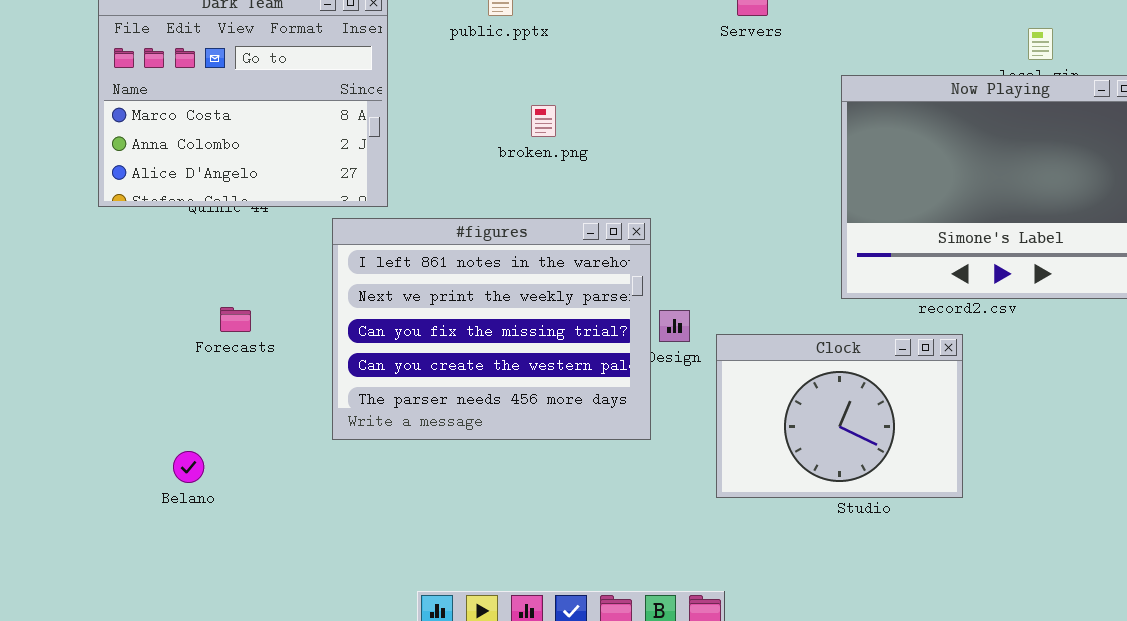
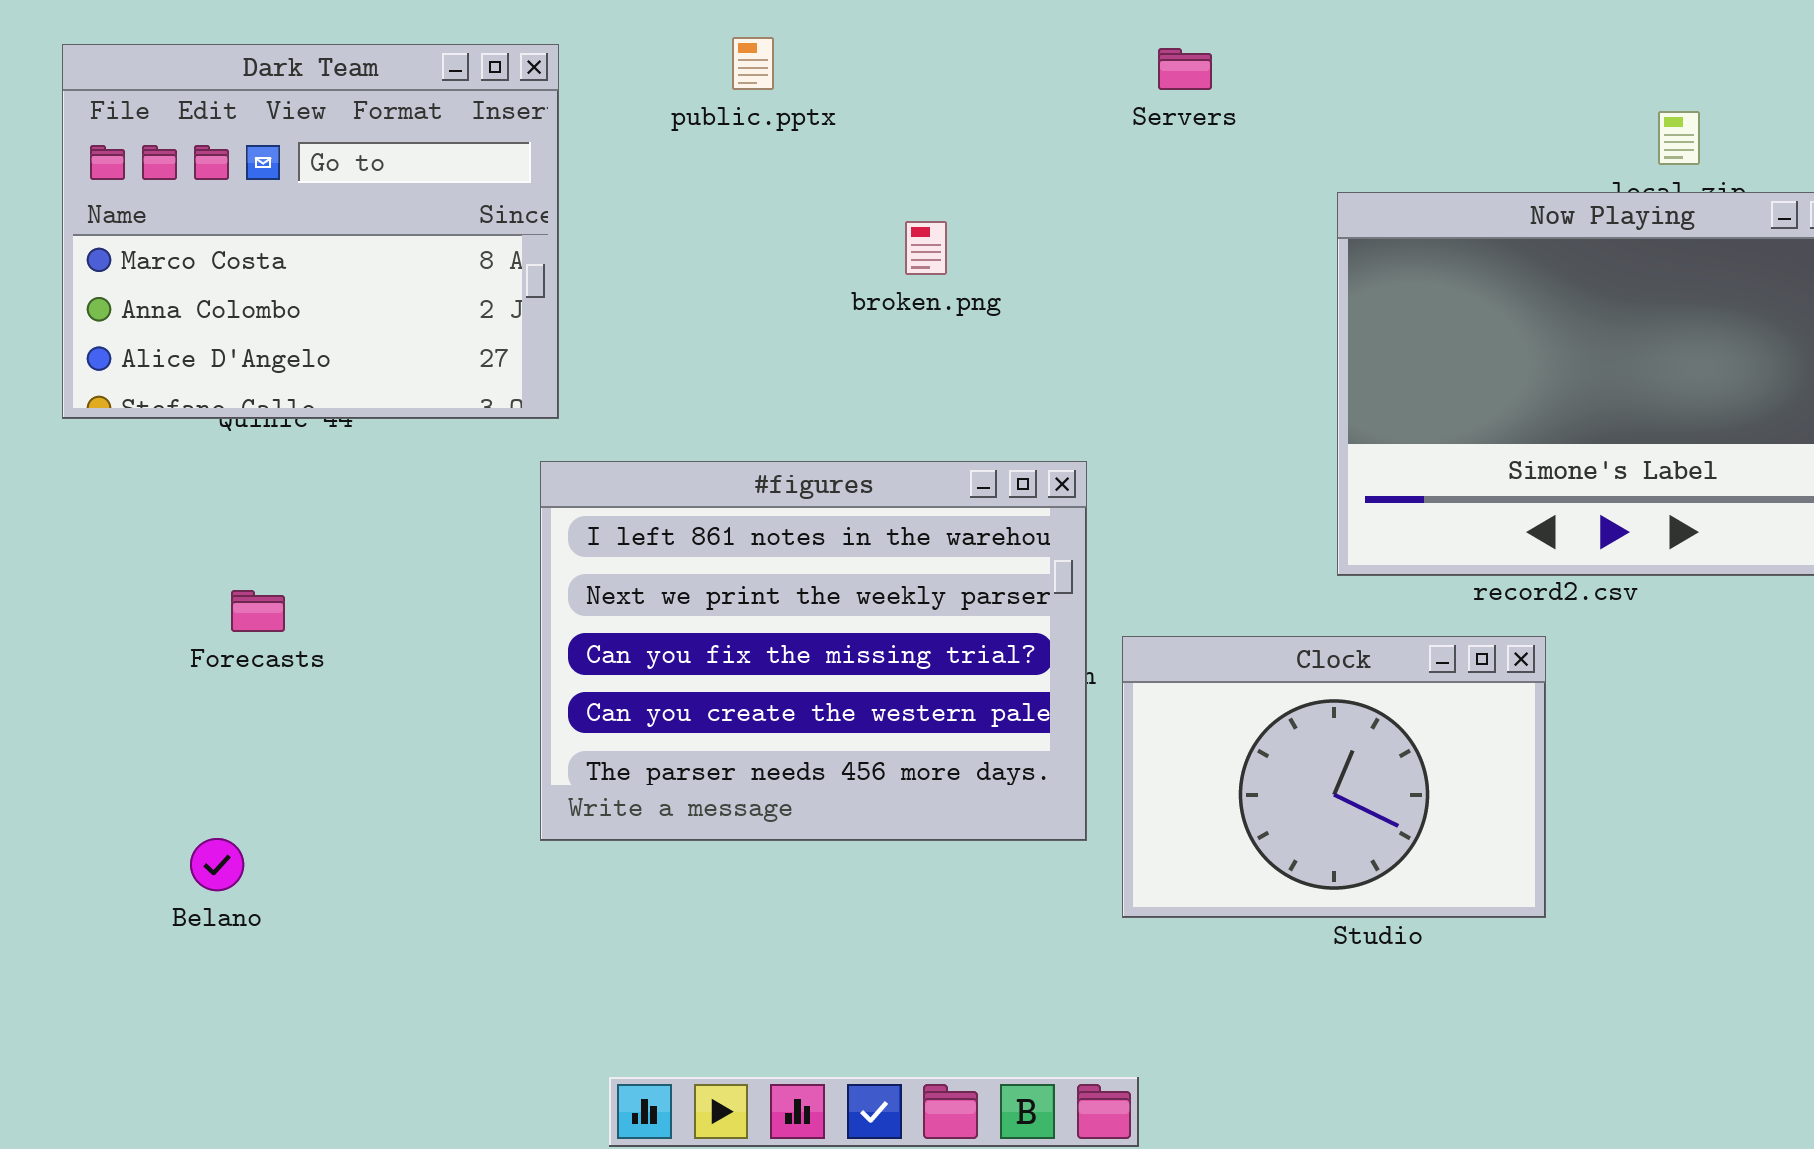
broken.png: [531,105,556,137] -> [905,221,947,275], moved
#figures: [332,218,651,440] -> [540,461,1087,841], moved
Forecasts: [220,307,251,332] -> [231,590,285,632], moved

